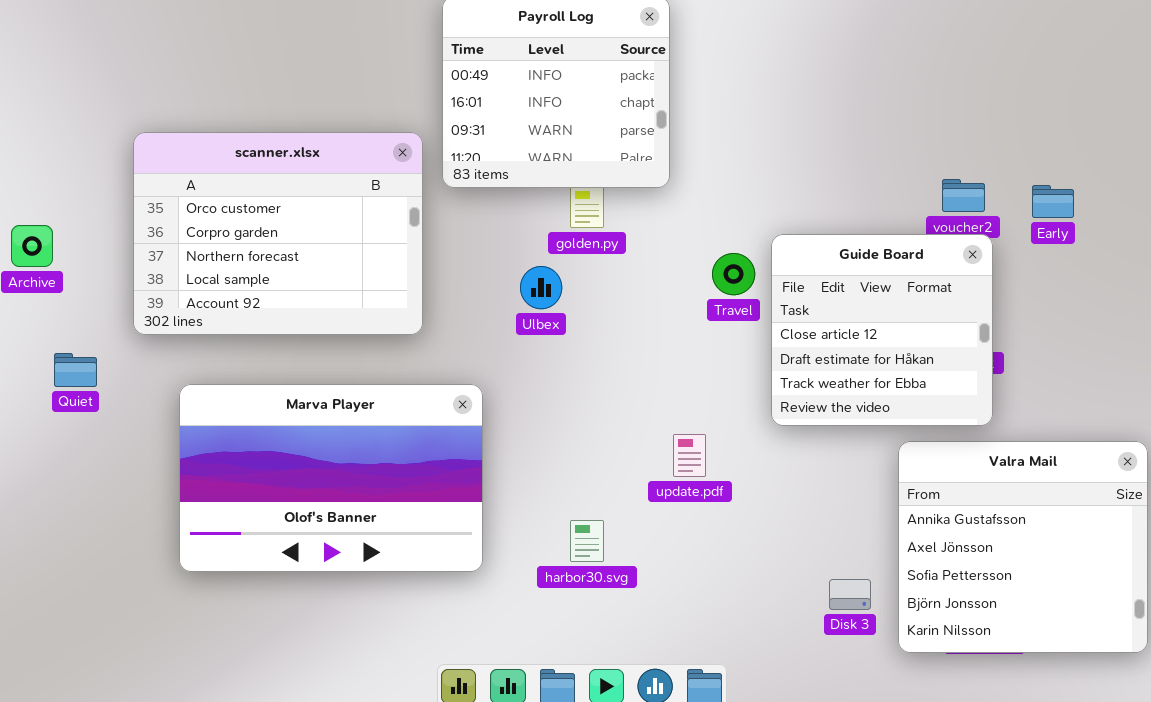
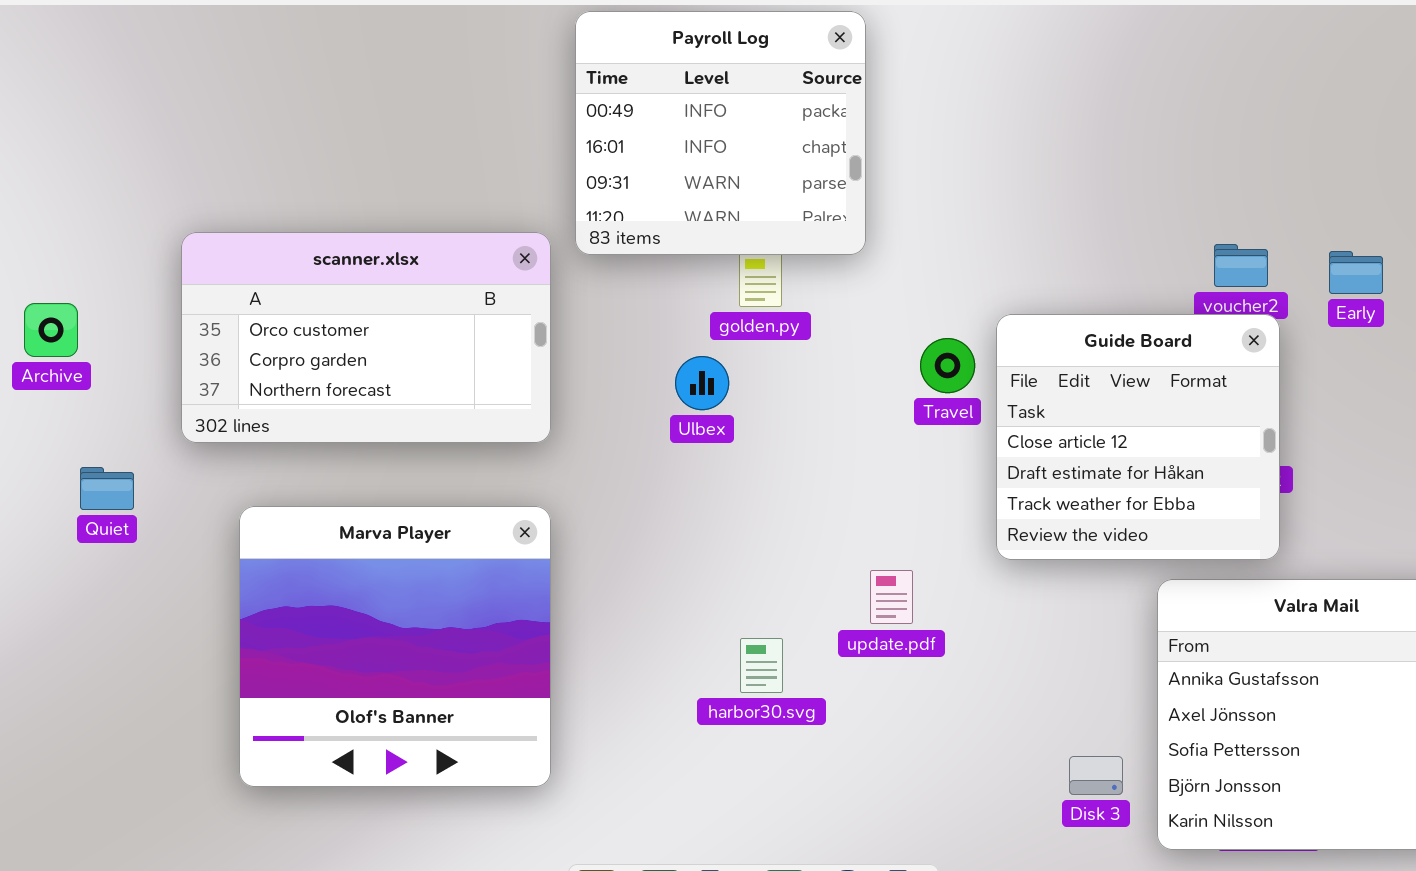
scanner.xlsx: [133,132,423,335] -> [181,232,551,443], resized
Marva Player: [179,384,483,572] -> [239,506,551,787], resized
harbor30.svg: [570,520,604,562] -> [740,638,783,693], moved

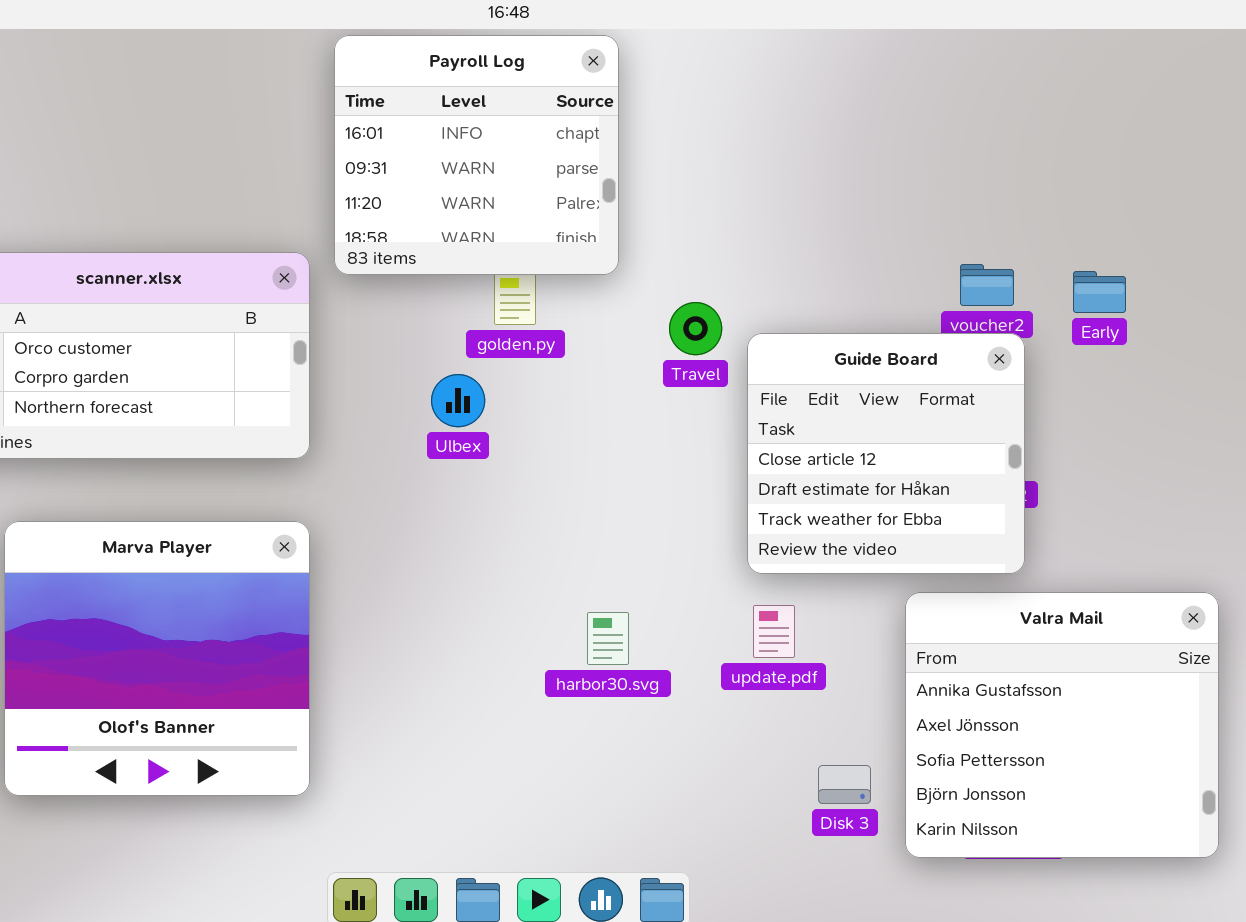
Payroll Log: [575,11,866,255] -> [334,35,619,275], scrolled down 1 row
Travel: [920,338,975,393] -> [669,302,722,355], moved
update.pdf: [870,570,913,624] -> [753,605,795,658], moved
harbor30.svg: [740,638,783,693] -> [587,612,629,665], moved

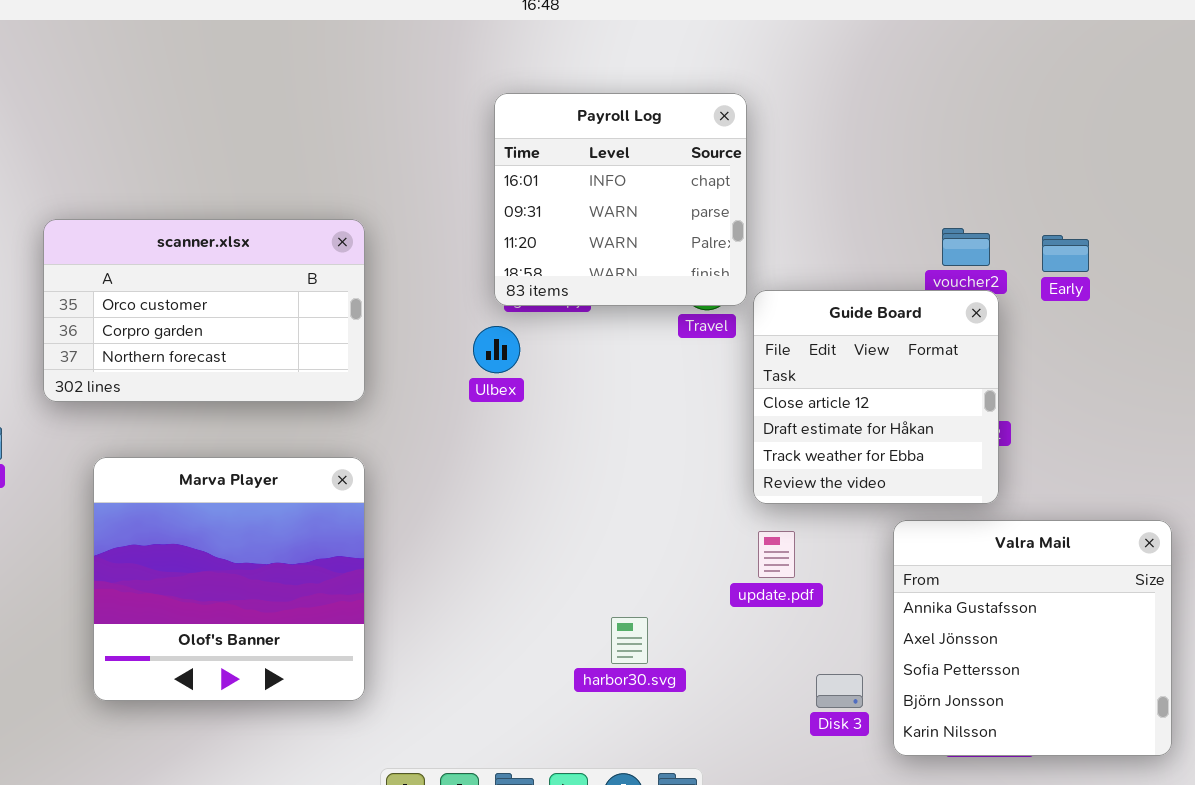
Payroll Log: [334,35,619,275] -> [494,93,747,306], moved
harbor30.svg: [587,612,629,665] -> [611,617,648,664], moved

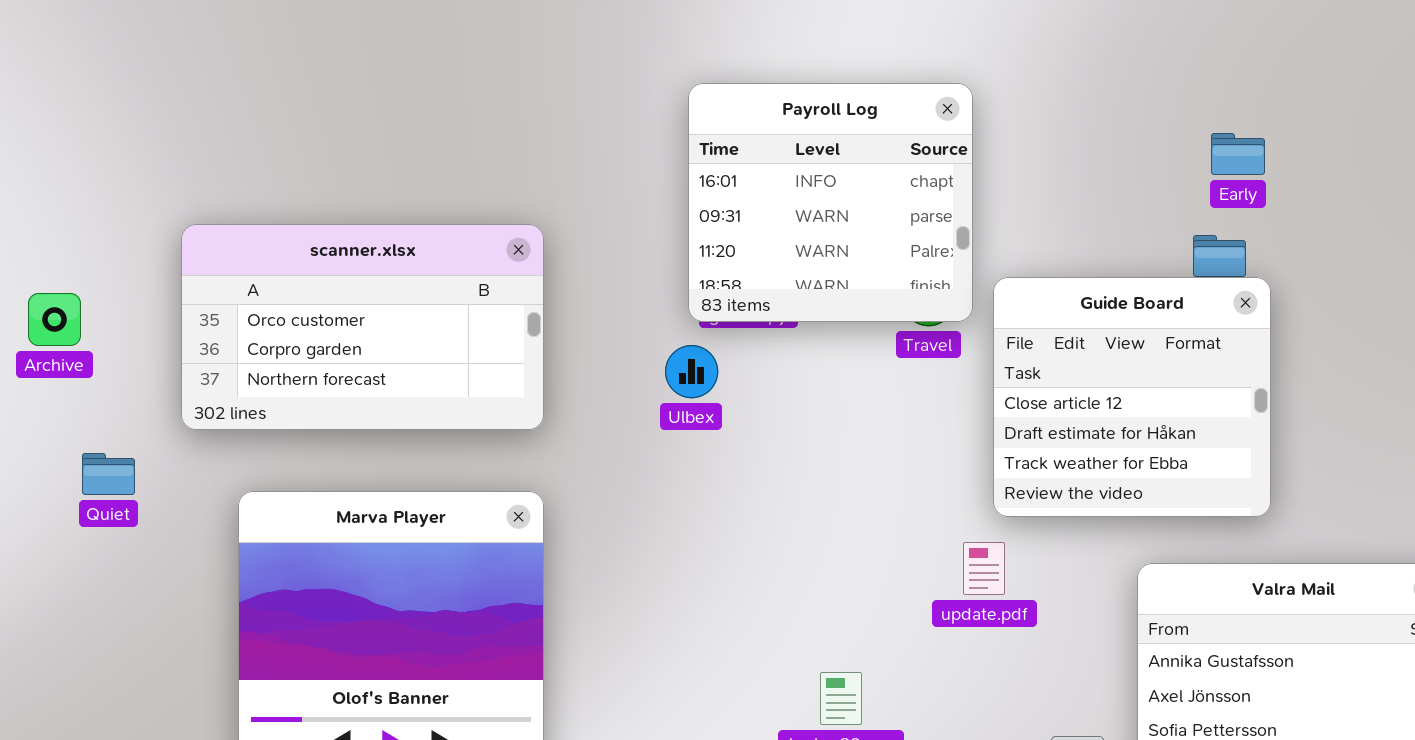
Early: [1042,235,1089,272] -> [1211,133,1265,175], moved
Guide Board: [753,290,999,504] -> [993,277,1271,517], moved
update.pdf: [758,531,795,578] -> [963,542,1005,595], moved

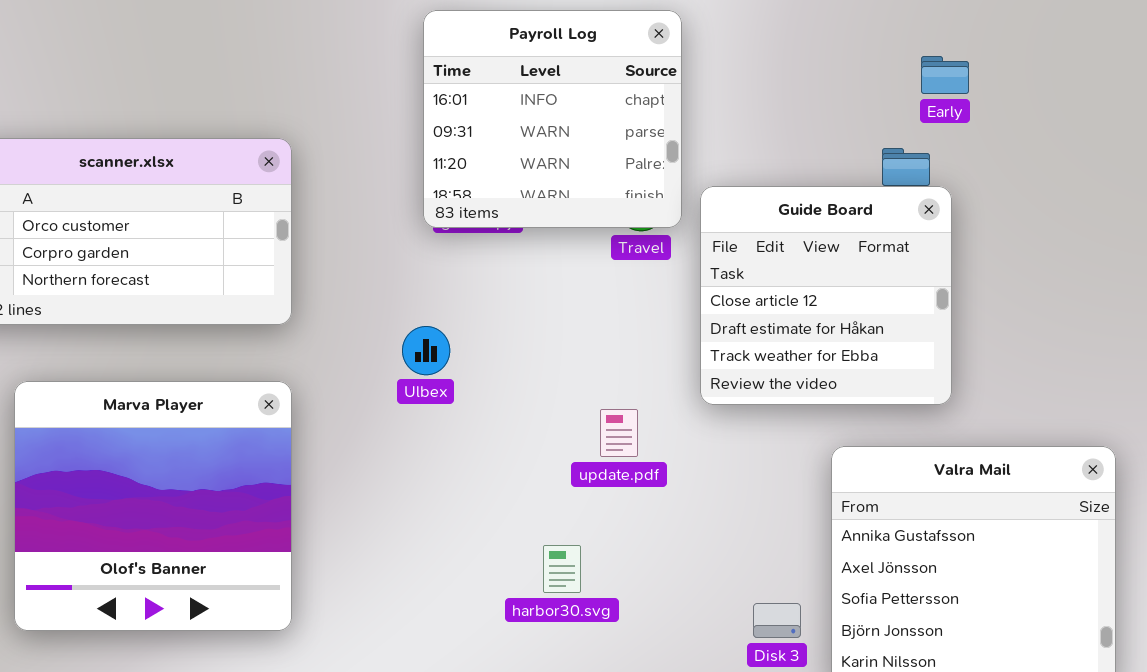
Early: [1211,133,1265,175] -> [921,56,969,94], moved
Ulbex: [665,345,718,398] -> [402,326,450,375], moved
update.pdf: [963,542,1005,595] -> [600,409,638,457], moved

